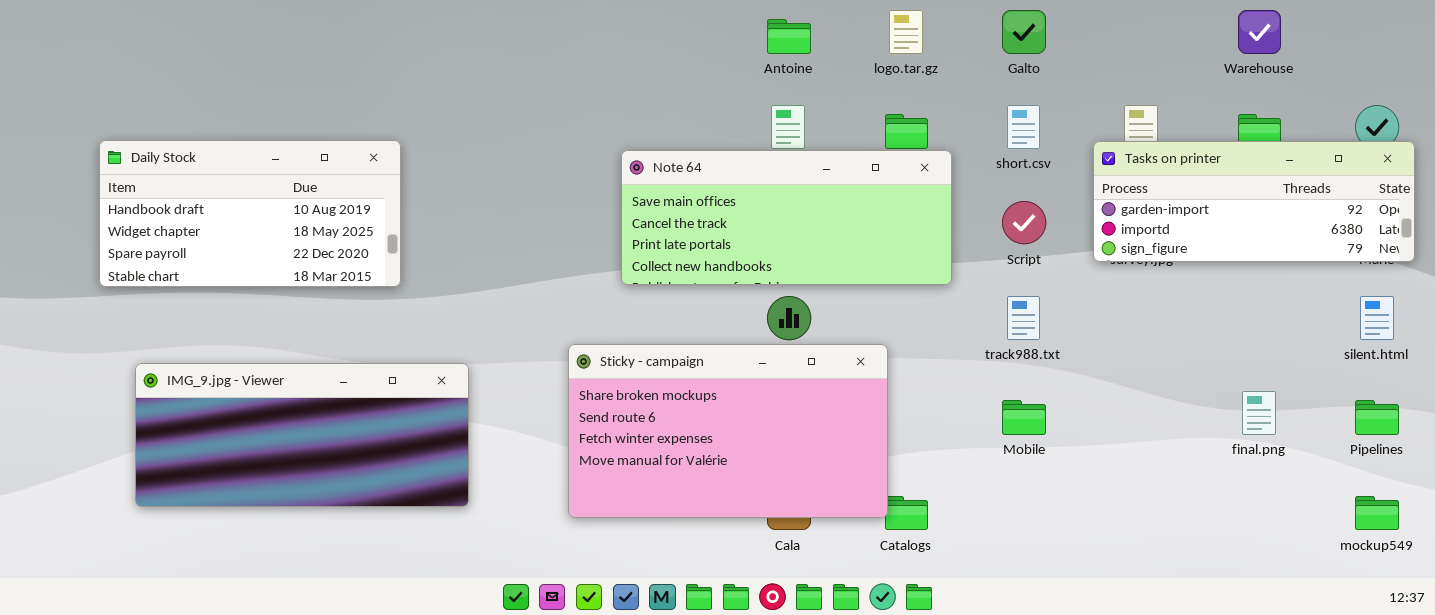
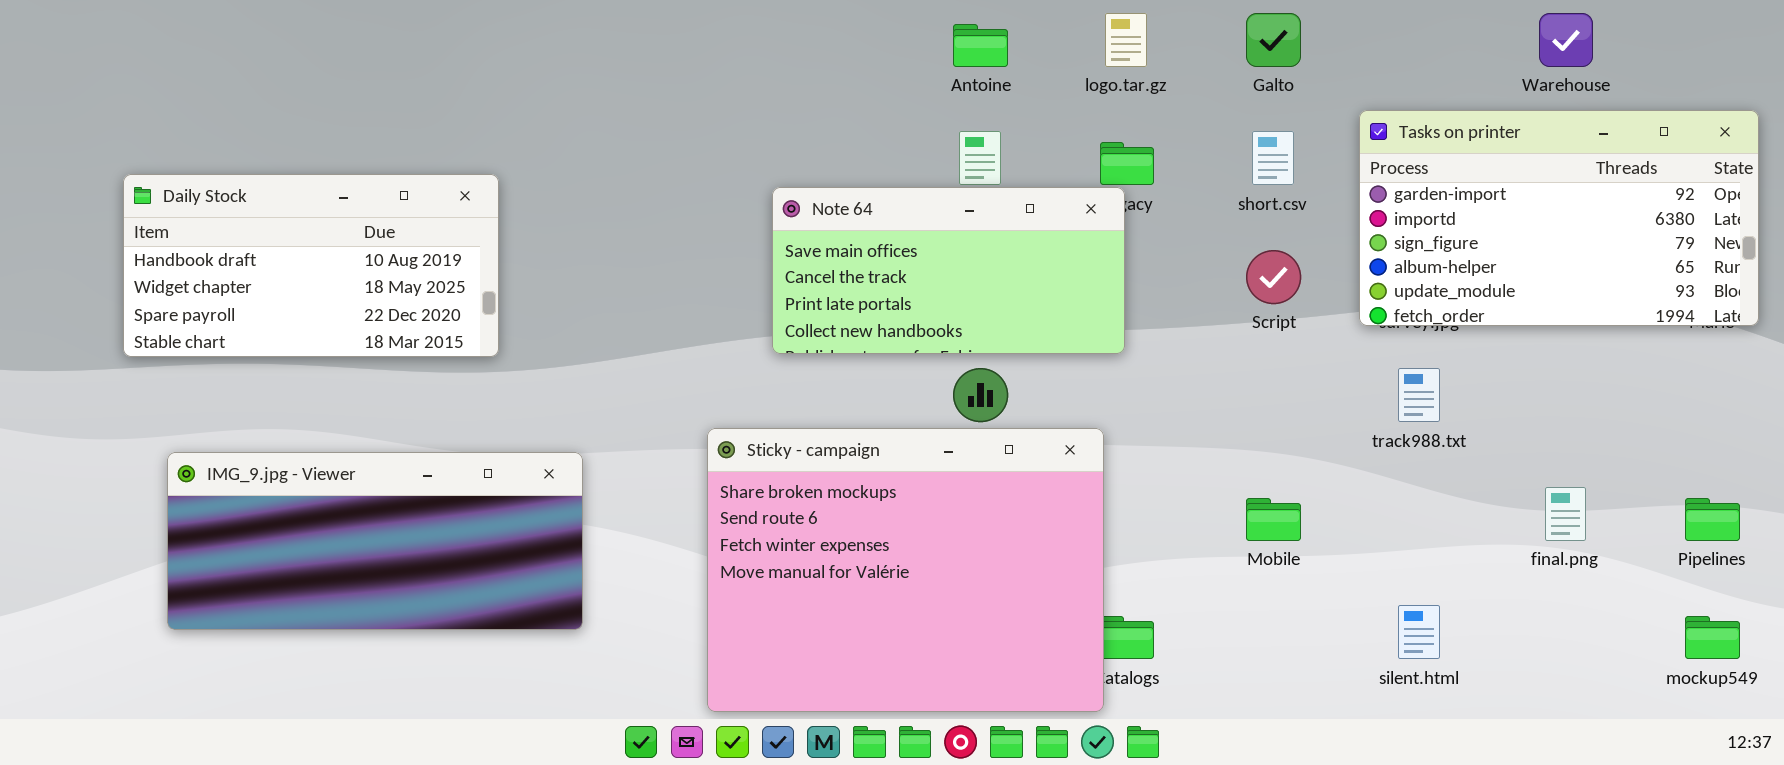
Tasks on printer: [1093,141,1415,262] -> [1359,110,1759,326], resized
Note 64: [621,150,952,285] -> [772,187,1125,354], resized
track988.txt: [1007,296,1040,340] -> [1398,368,1440,422], moved
silent.html: [1360,296,1394,340] -> [1398,605,1440,659], moved
Sticky - campaign: [568,344,888,518] -> [707,428,1104,712], resized

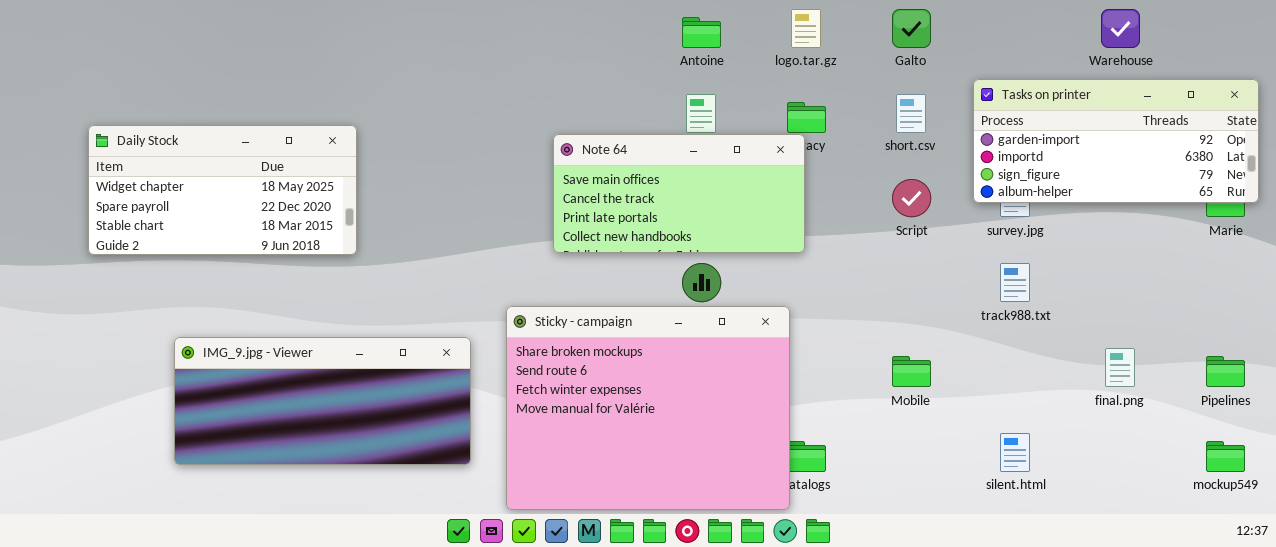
Tasks on printer: [1359,110,1759,326] -> [973,79,1259,203], resized
Daily Stock: [123,174,499,357] -> [88,125,357,255], scrolled down 1 row
IMG_9.jpg - Viewer: [167,452,583,630] -> [174,337,471,465], moved

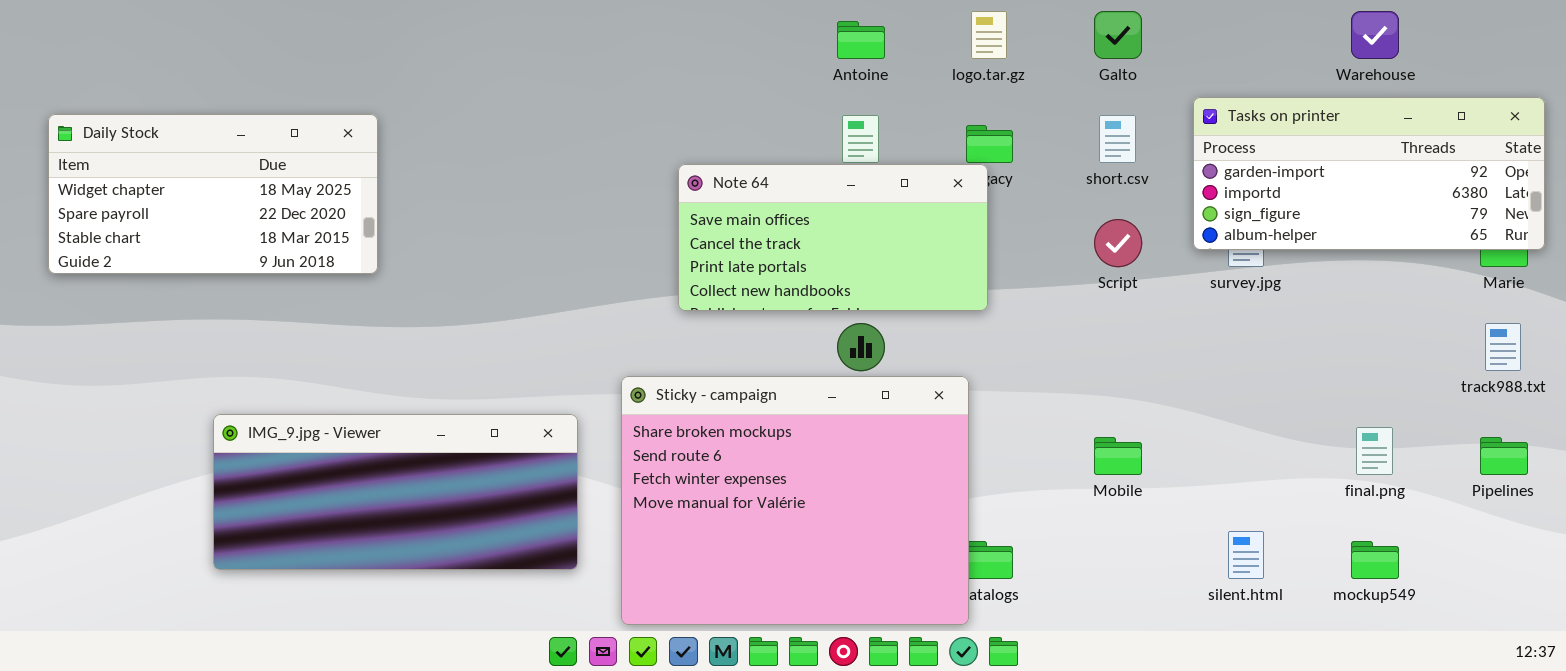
Daily Stock: [88,125,357,255] -> [48,114,378,274], moved
track988.txt: [1000,263,1030,302] -> [1485,323,1521,371], moved
mockup549: [1206,441,1245,472] -> [1351,541,1399,579], moved

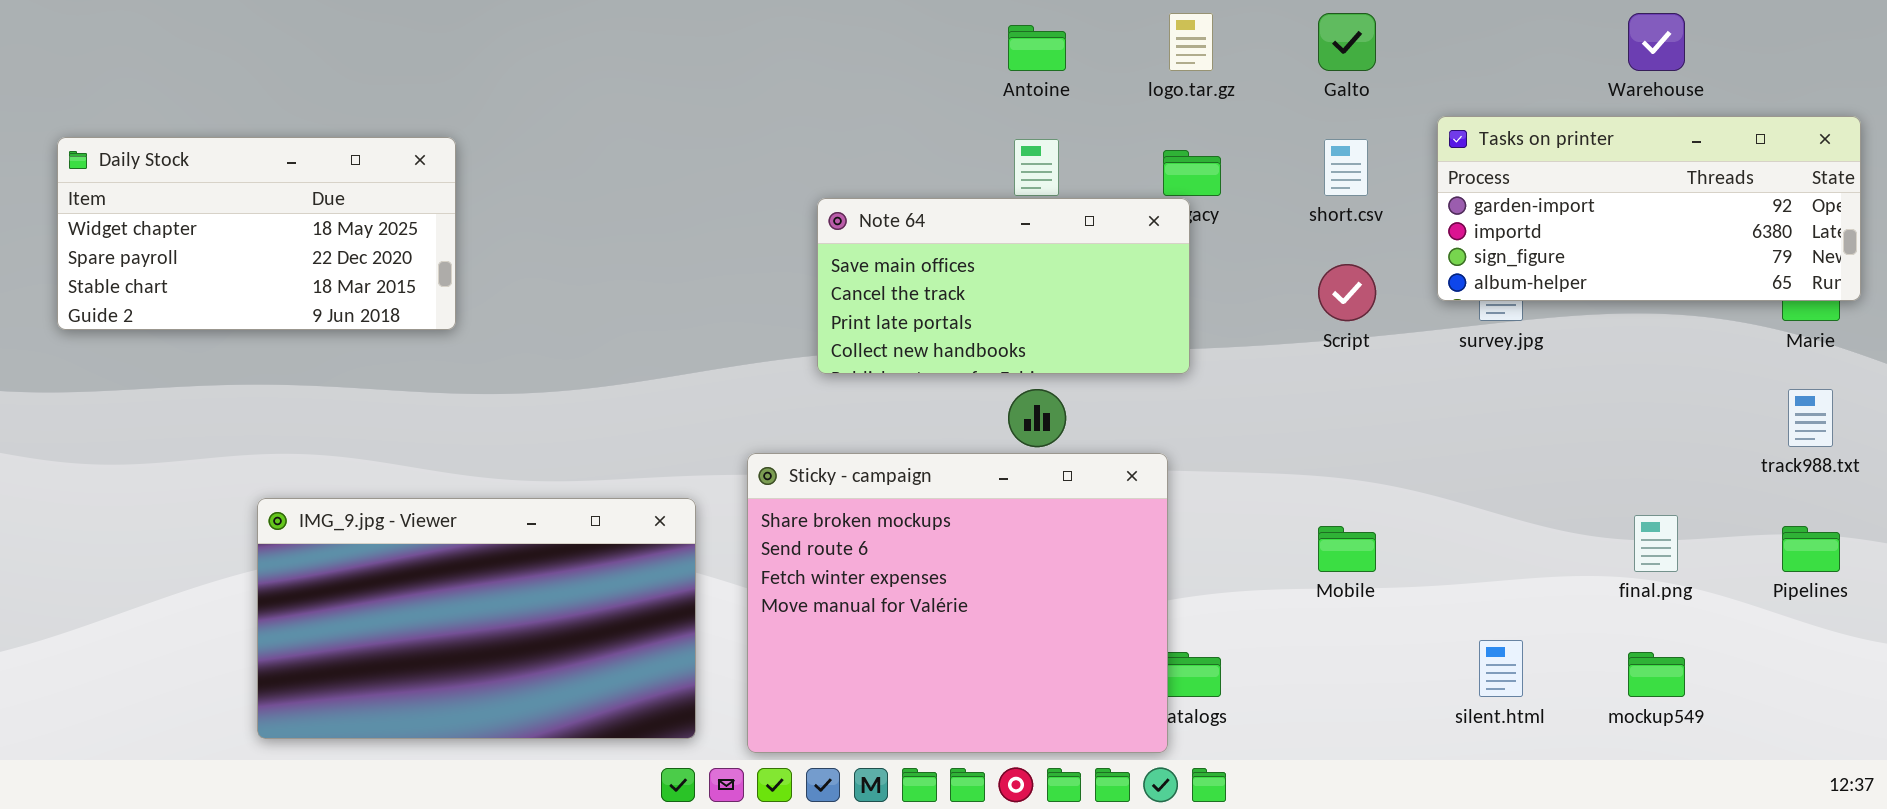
IMG_9.jpg - Viewer: [213,414,578,570] -> [257,498,696,739], resized

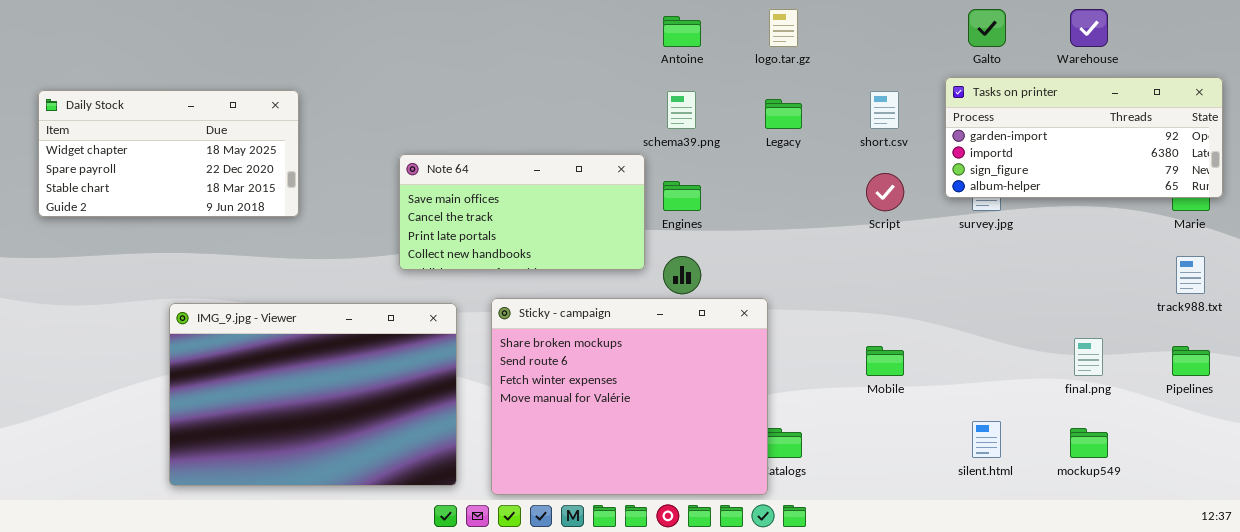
Galto: [1318,13,1376,71] -> [968,9,1006,47], moved
Note 64: [817,198,1190,374] -> [399,154,645,270], moved
IMG_9.jpg - Viewer: [257,498,696,739] -> [169,303,457,486], resized

